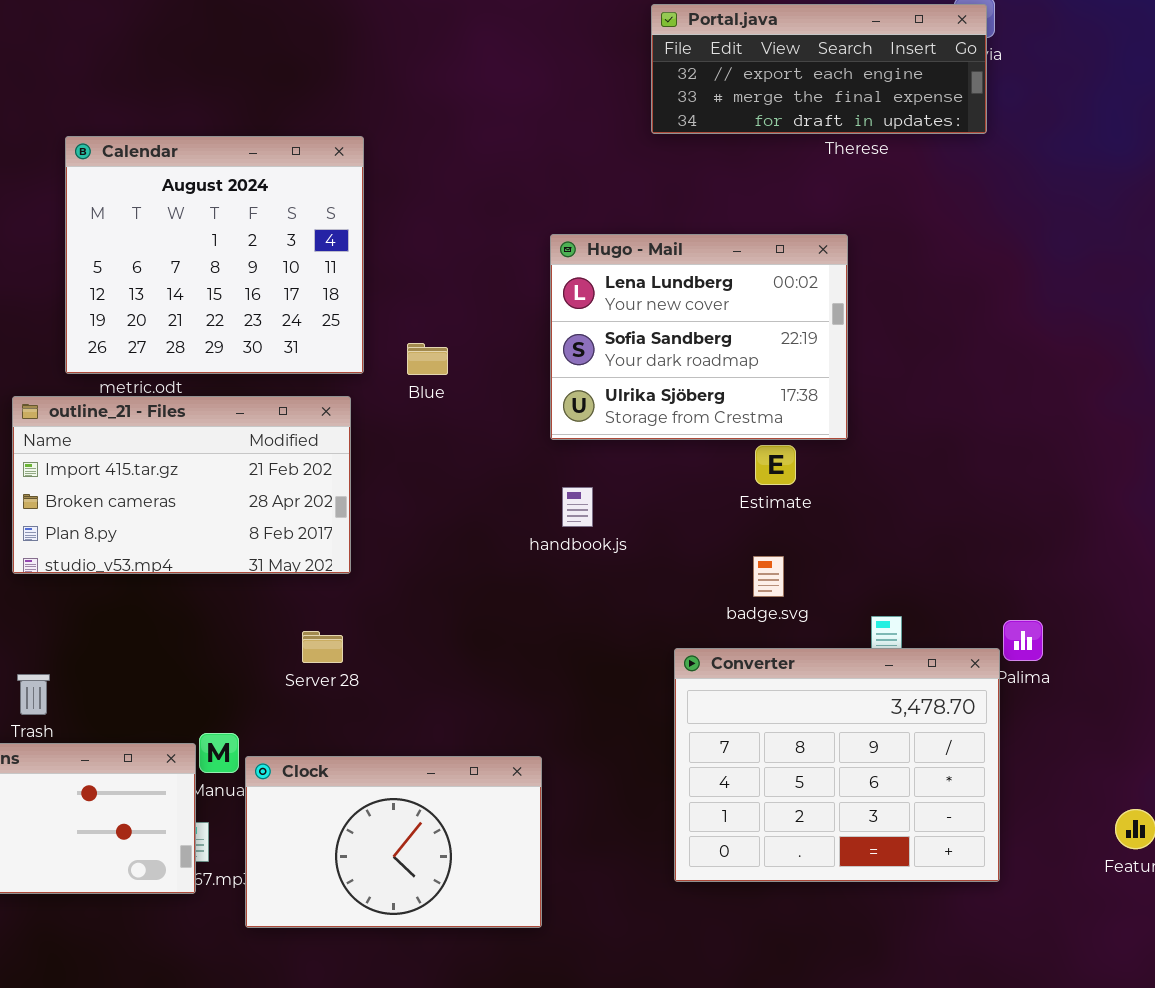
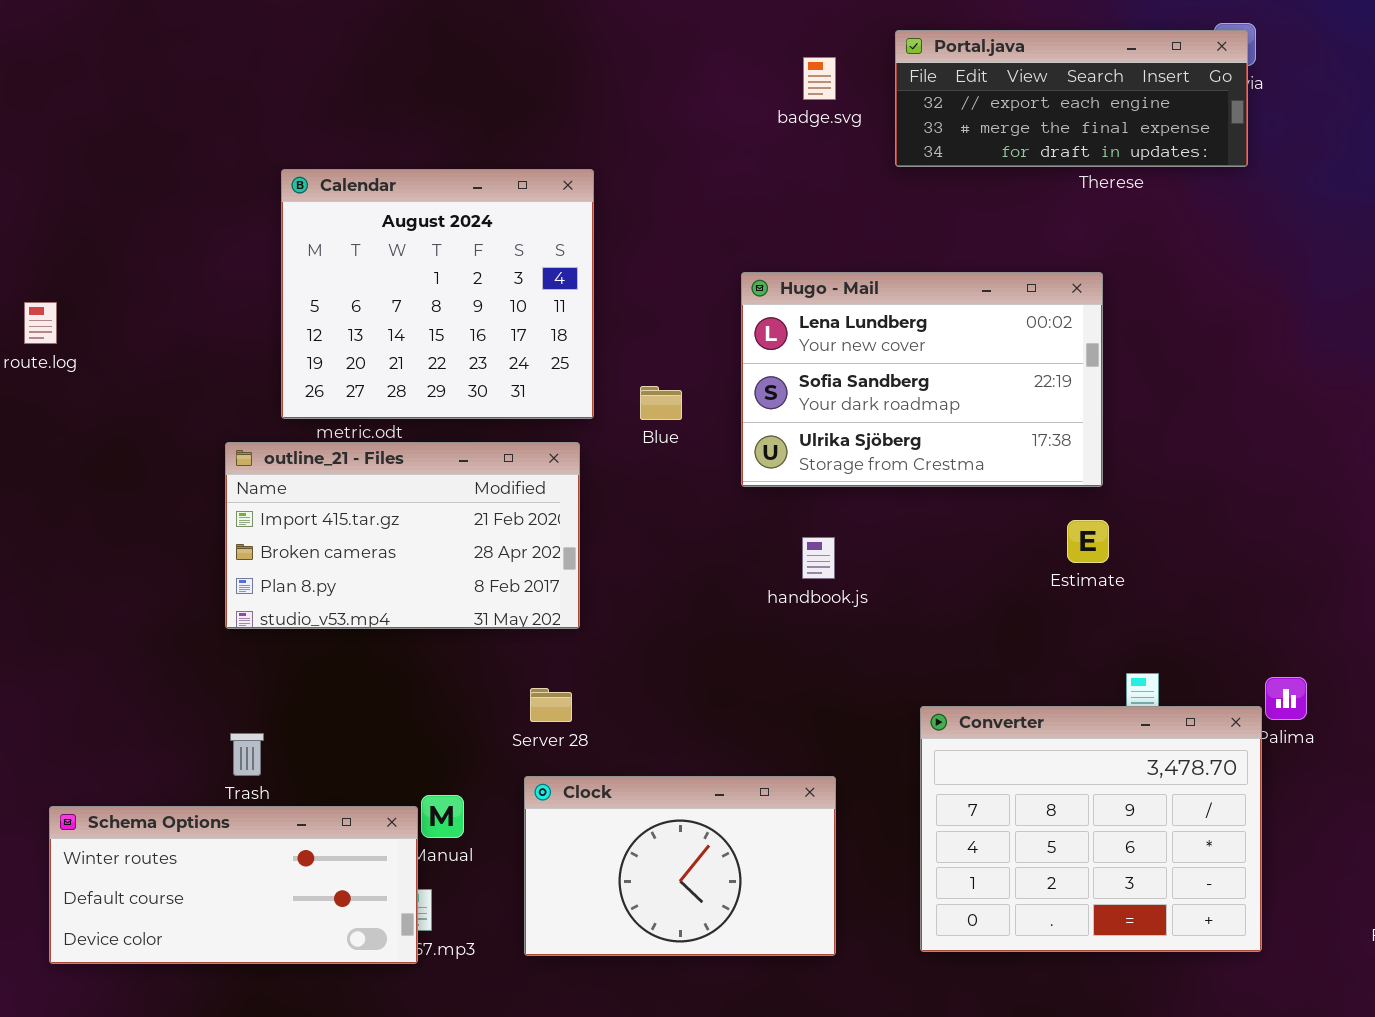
Hugo - Mail: [550,234,848,440] -> [741,272,1103,487], resized
Estimate: [755,445,796,485] -> [1067,520,1109,563], moved
badge.svg: [753,556,784,597] -> [803,57,836,100], moved
Clock: [245,756,542,928] -> [524,776,836,956], moved

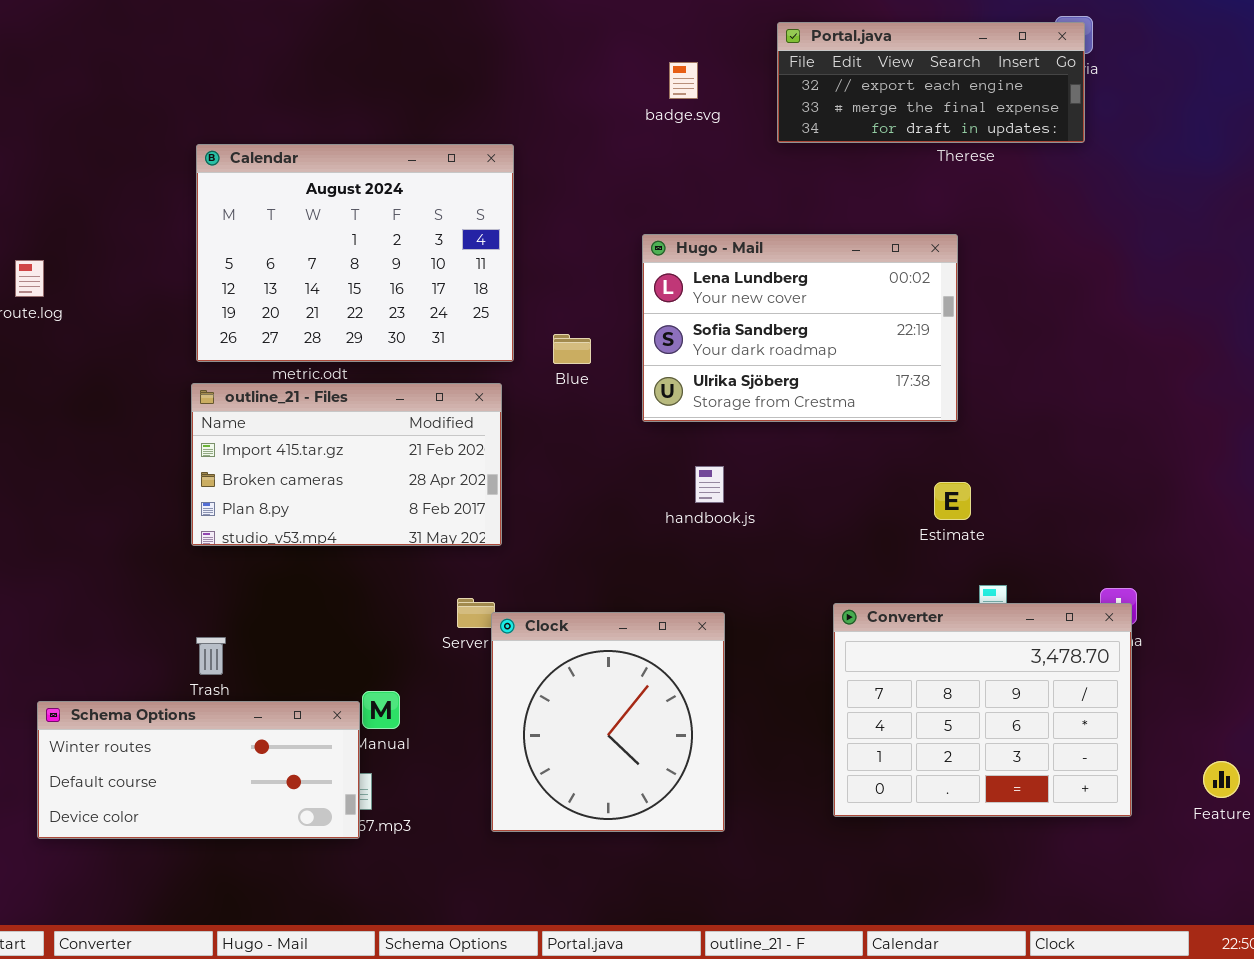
badge.svg: [803,57,836,100] -> [669,62,698,99], moved
Calendar: [281,169,594,419] -> [196,144,514,362], resized
Estimate: [1067,520,1109,563] -> [934,482,971,520], moved
Converter: [920,706,1262,952] -> [833,603,1132,817], moved
Clock: [524,776,836,956] -> [491,612,725,832], resized

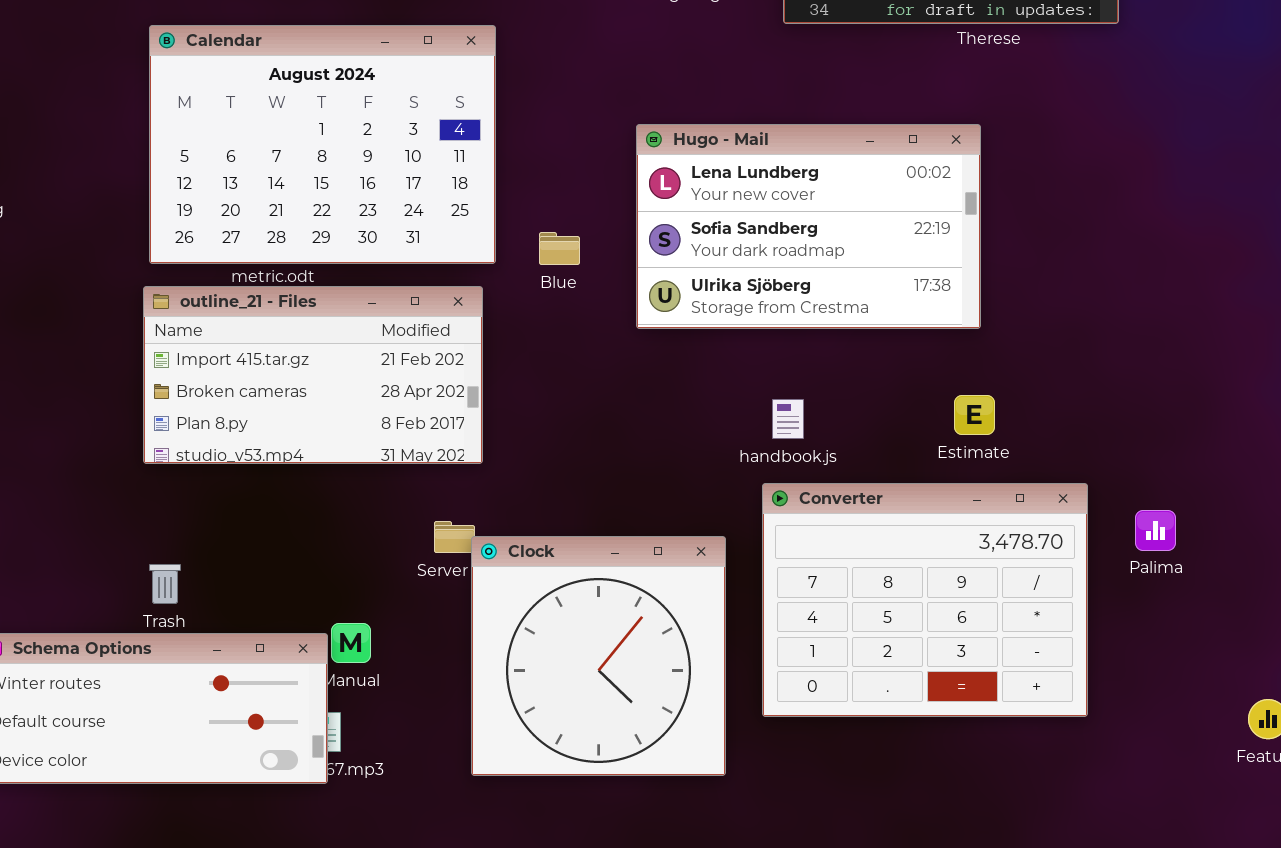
handbook.js: [695,466,724,503] -> [772,399,804,439], moved
Converter: [833,603,1132,817] -> [762,483,1088,717], moved

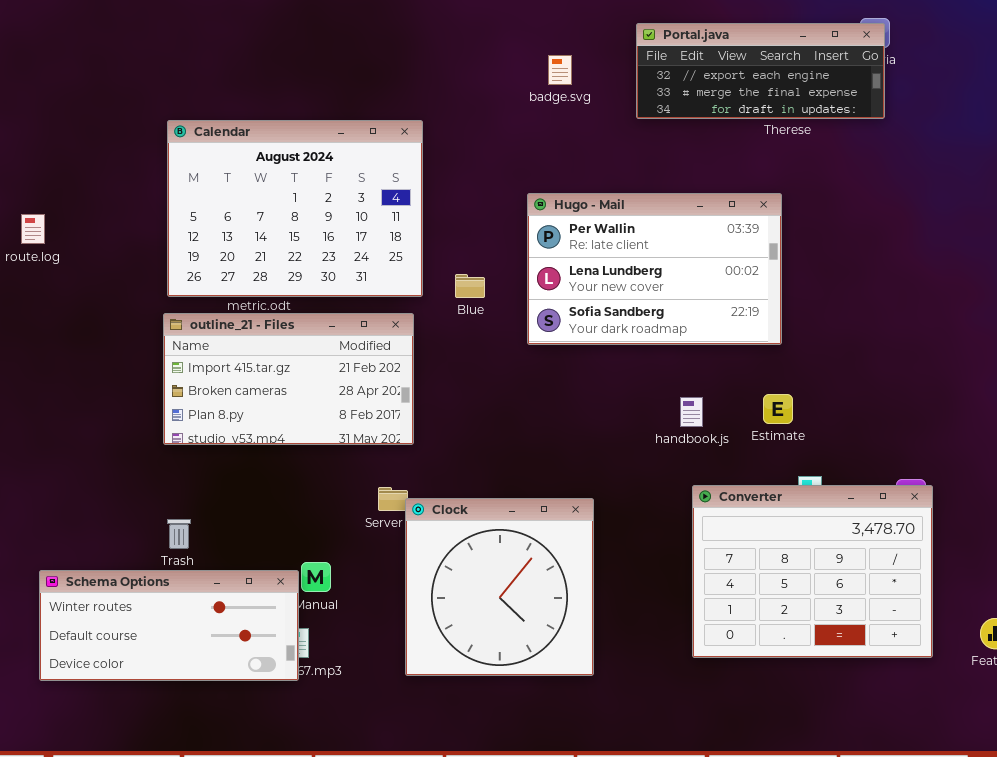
Hugo - Mail: [636,124,981,329] -> [527,193,782,345], scrolled up 1 row
handbook.js: [772,399,804,439] -> [680,397,703,427], moved
Converter: [762,483,1088,717] -> [692,485,933,658], moved

